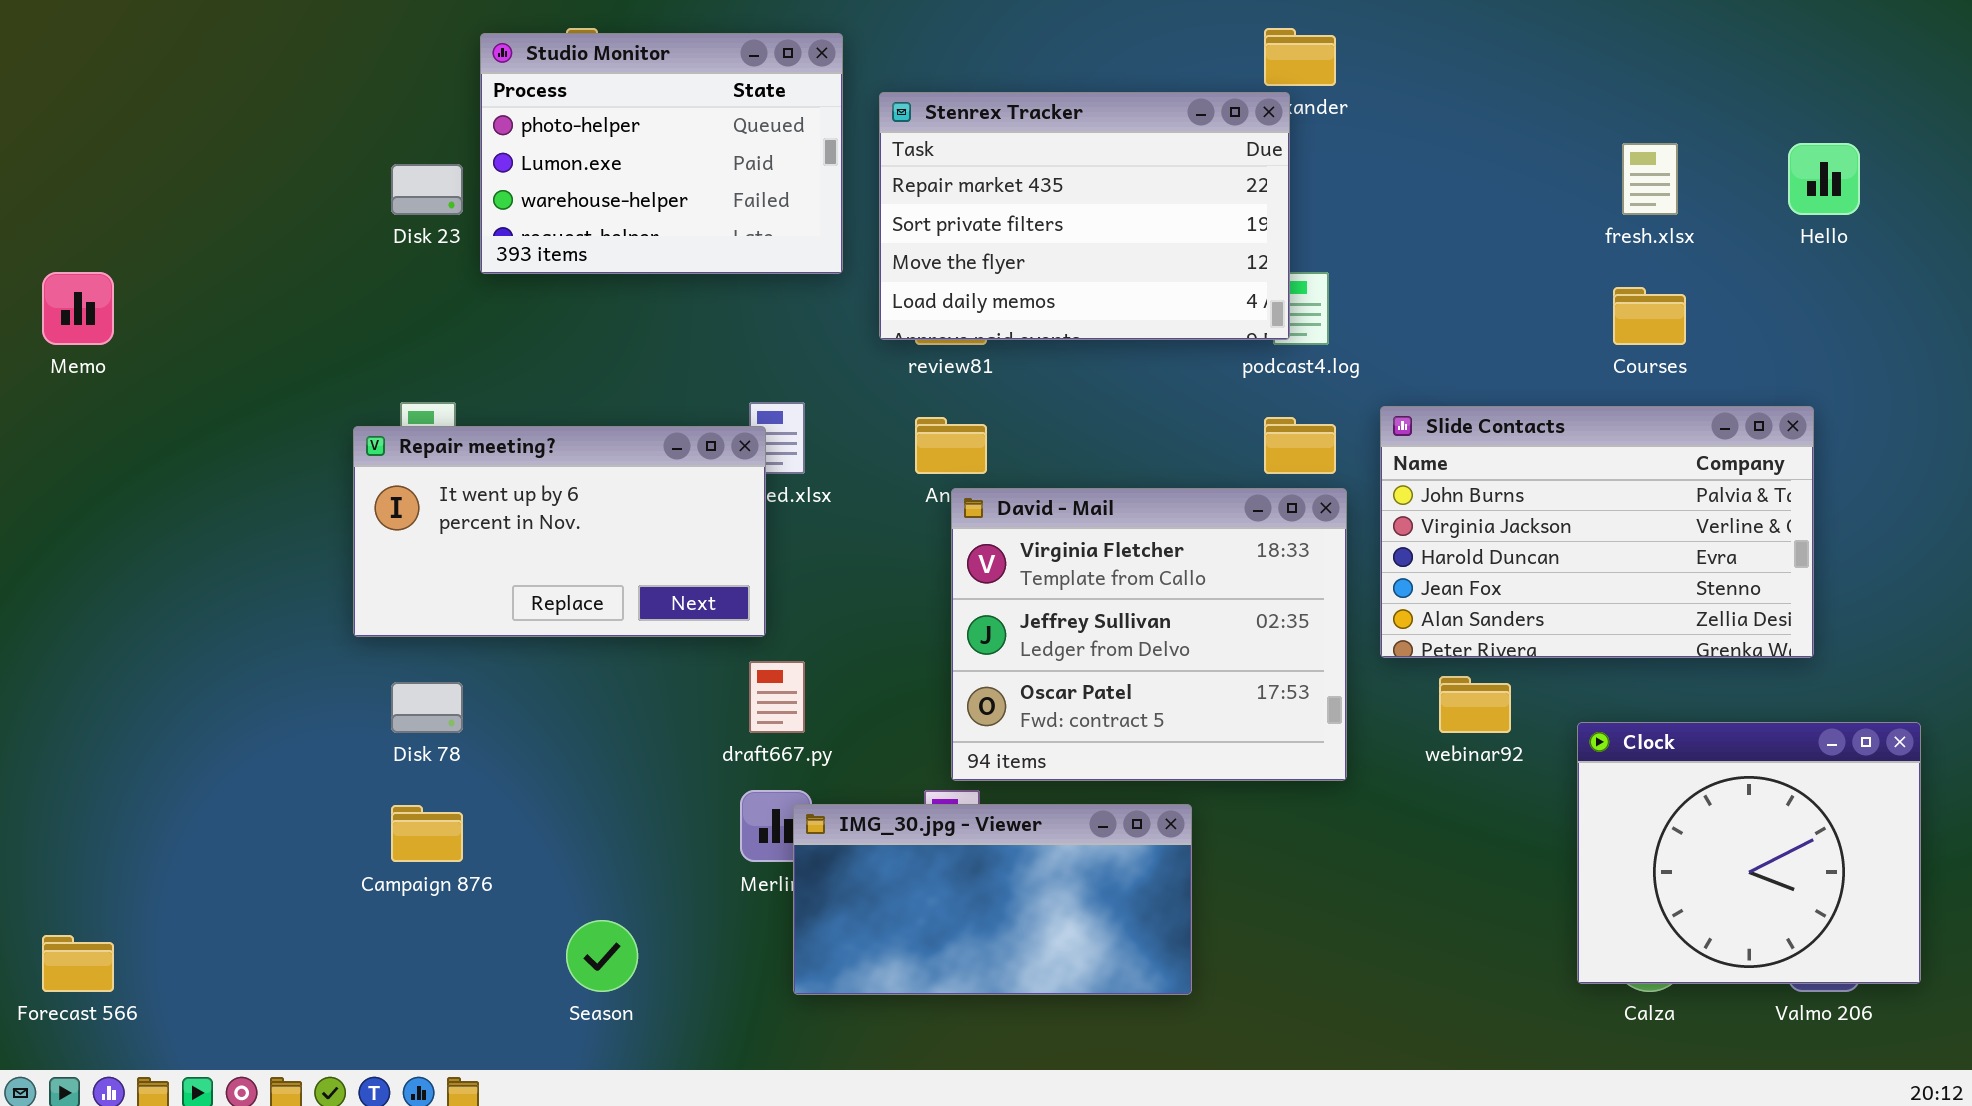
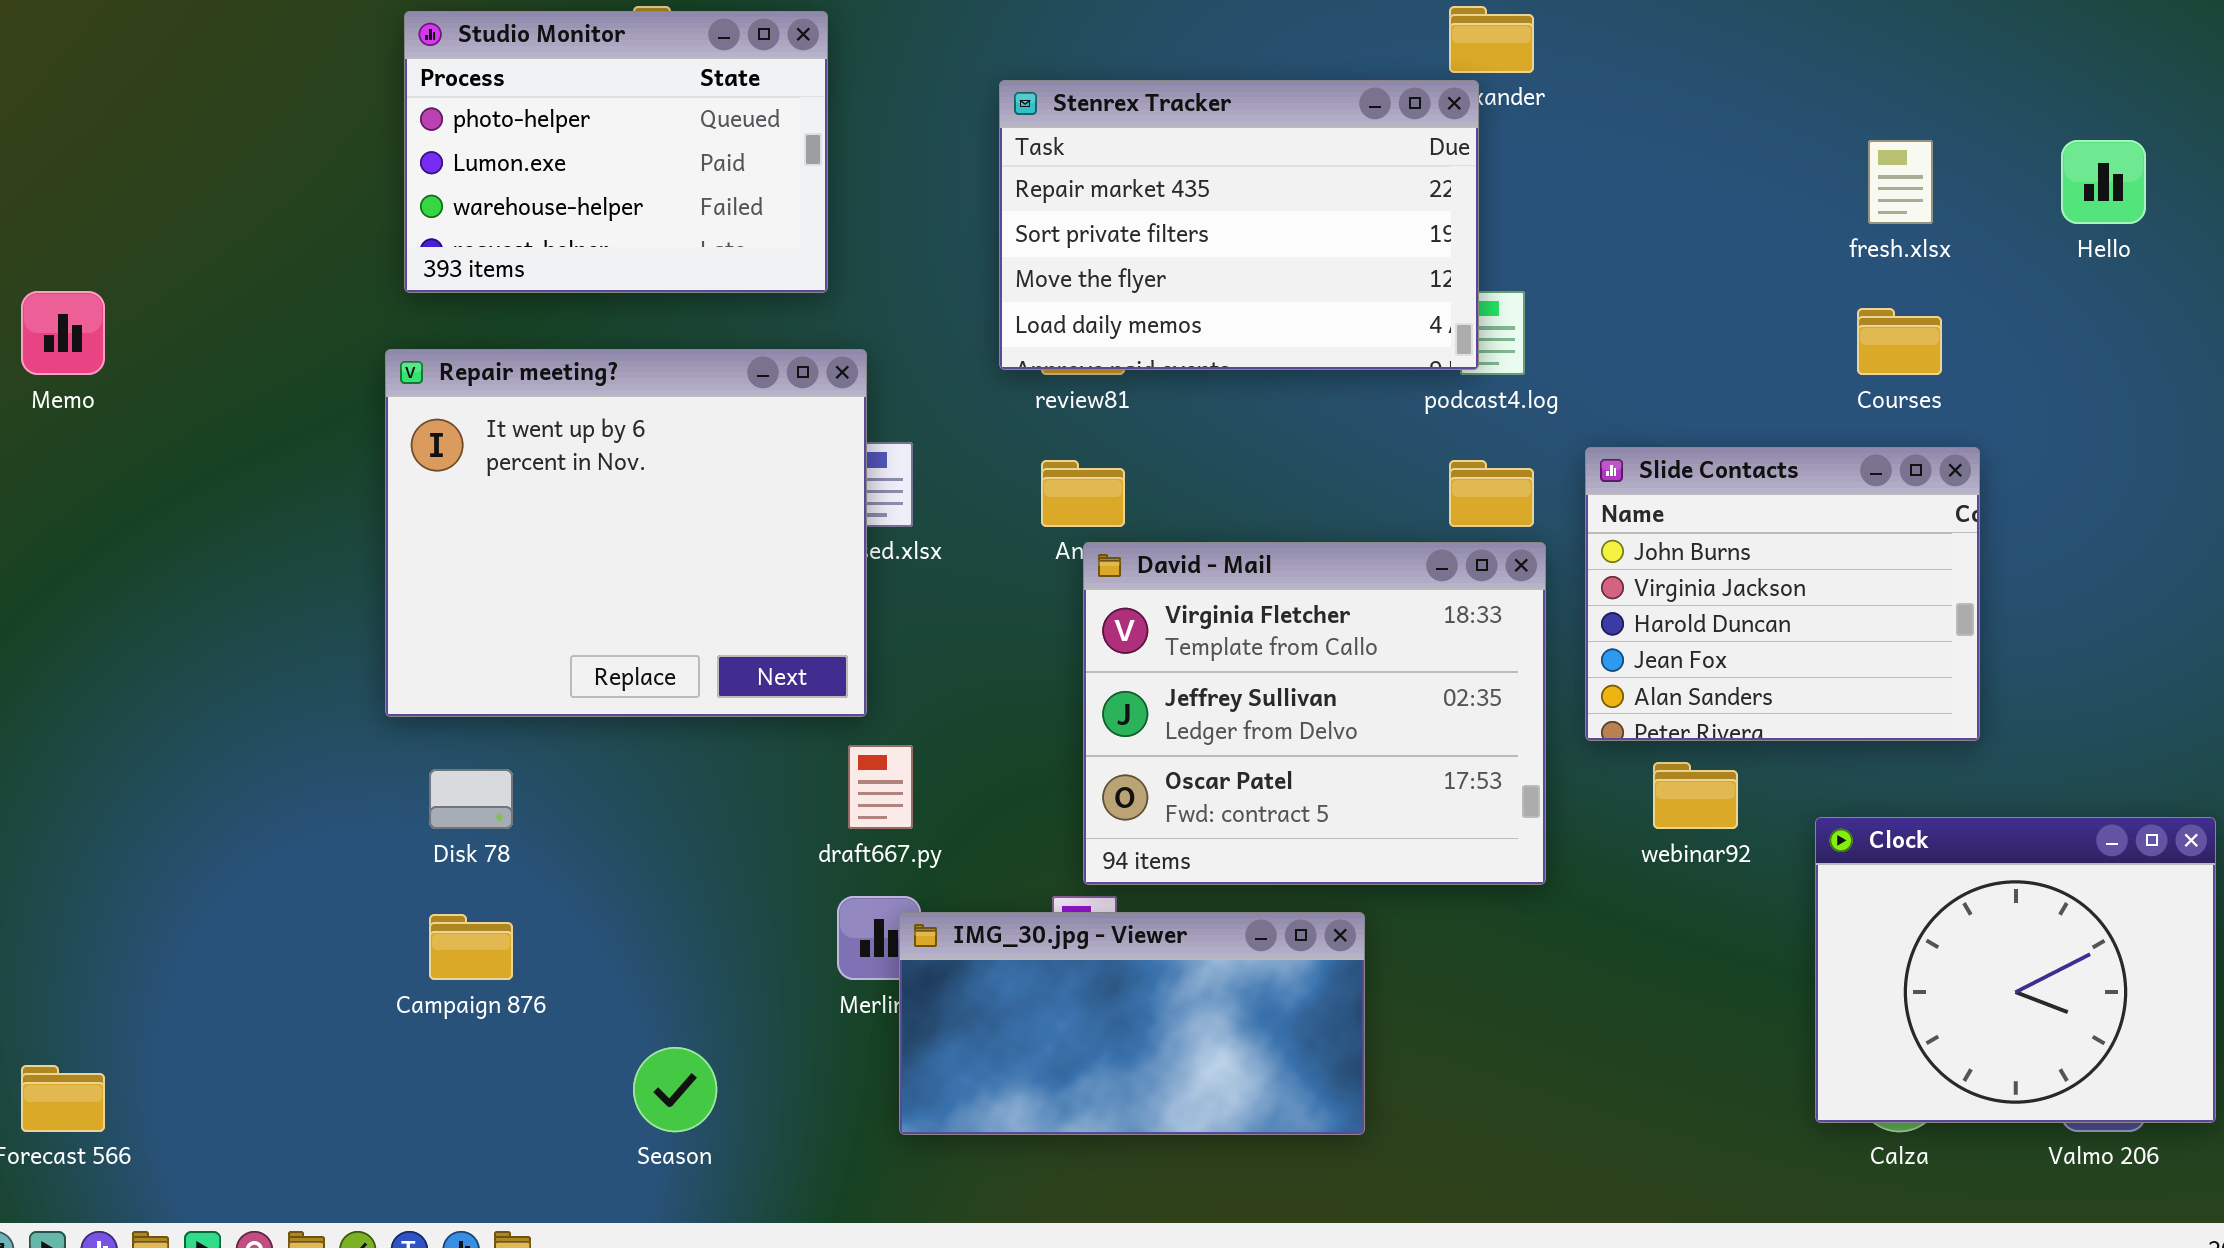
Studio Monitor: [480,33,843,274] -> [404,11,828,293], moved
Slide Contacts: [1380,406,1814,658] -> [1585,447,1980,741], resized
Repair meeting?: [353,426,766,637] -> [385,349,867,717], resized

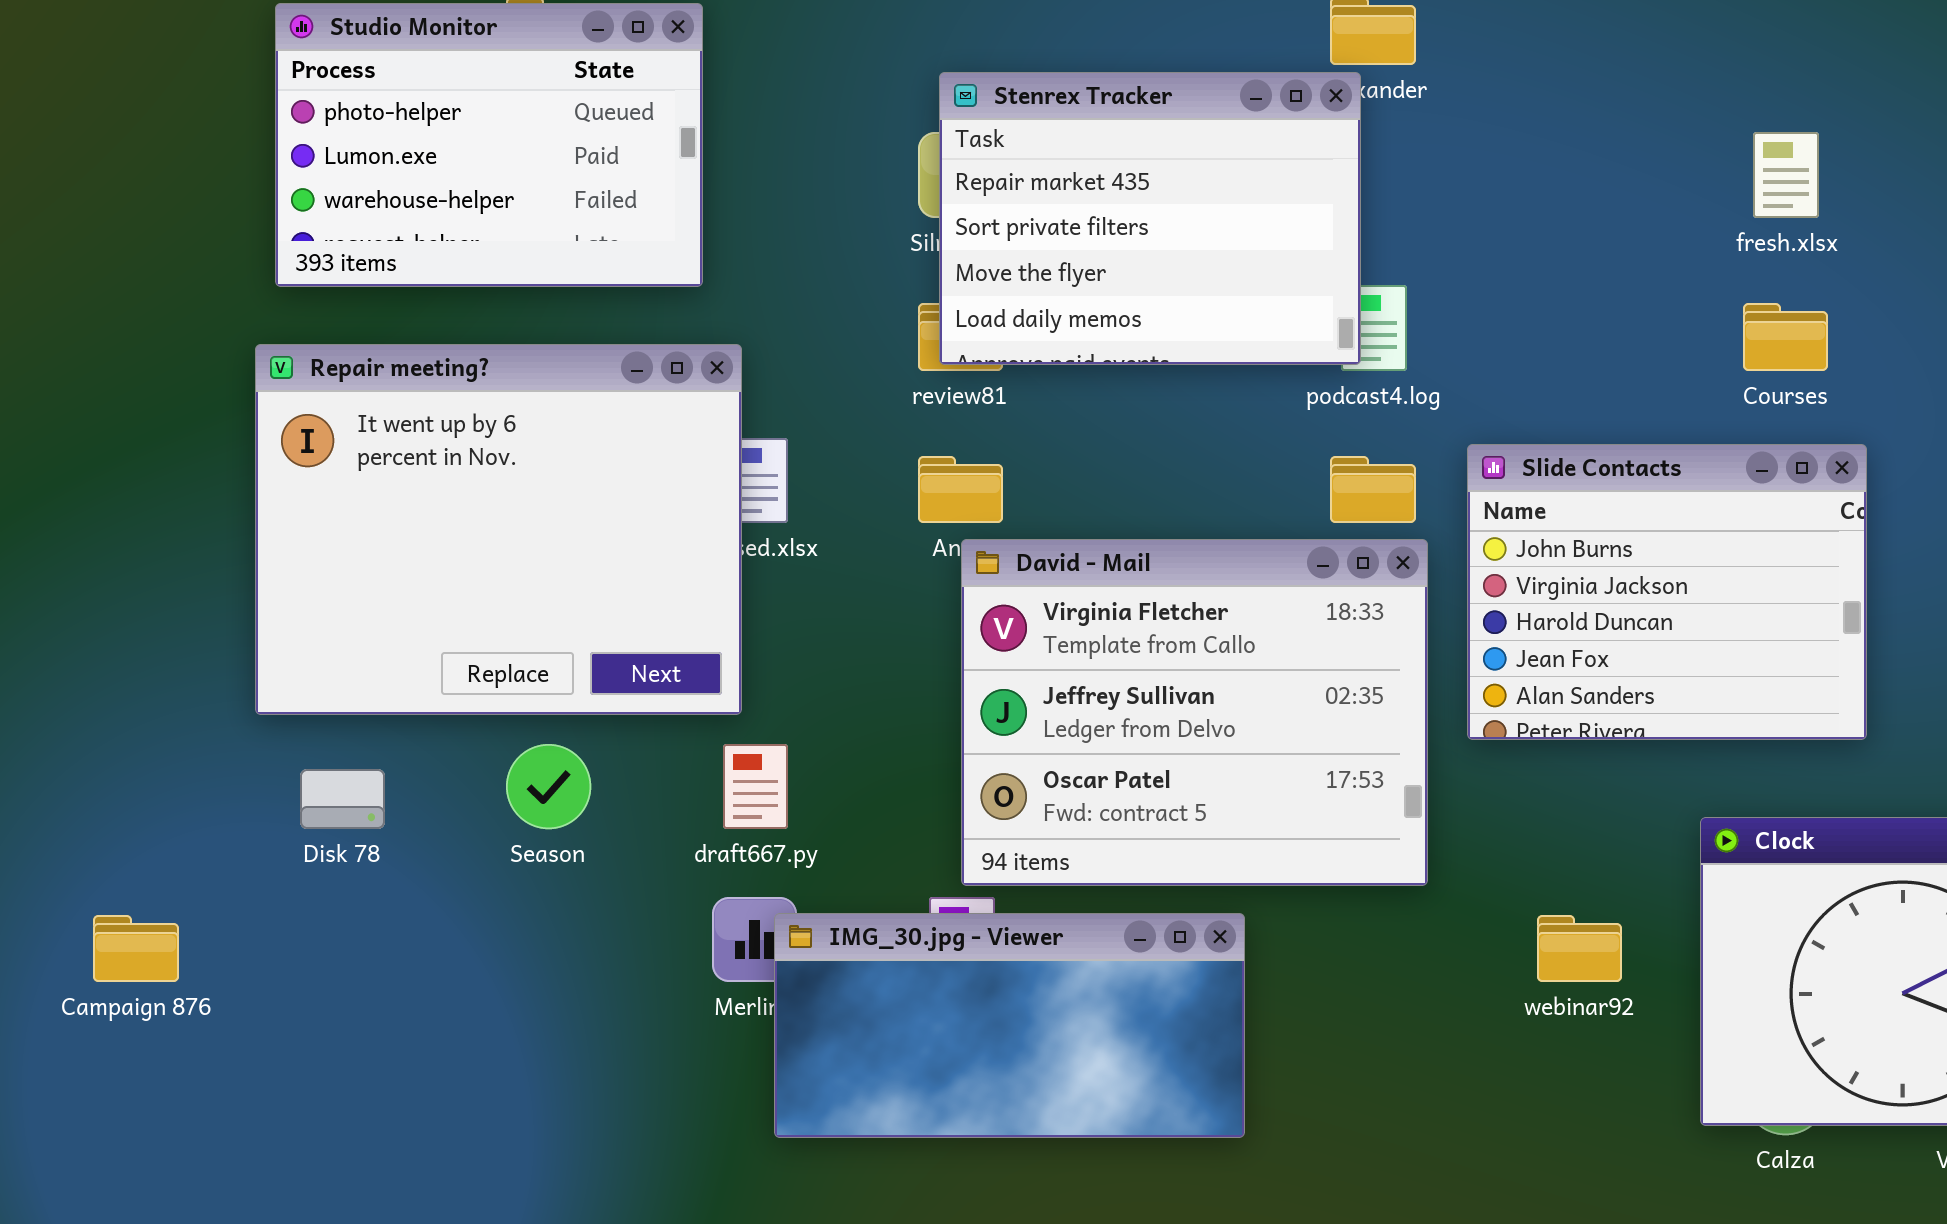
Stenrex Tracker: [999,80,1479,370] -> [939,72,1361,365], resized
webinar92: [1653,762,1738,829] -> [1537,915,1622,982], moved
Campaign 876: [429,914,513,980] -> [93,915,179,982], moved
Season: [633,1047,717,1132] -> [506,744,591,829], moved

